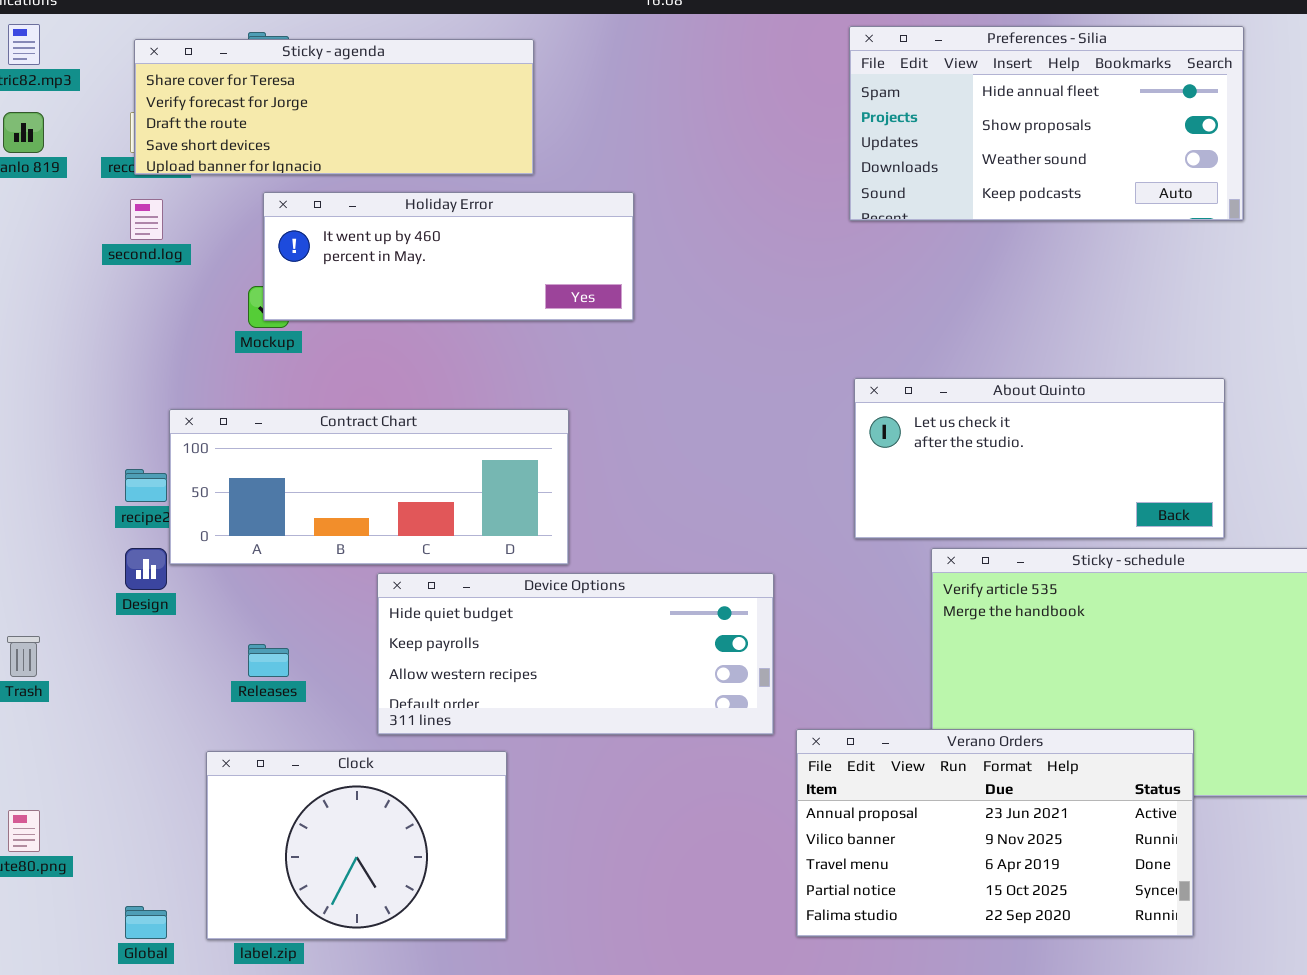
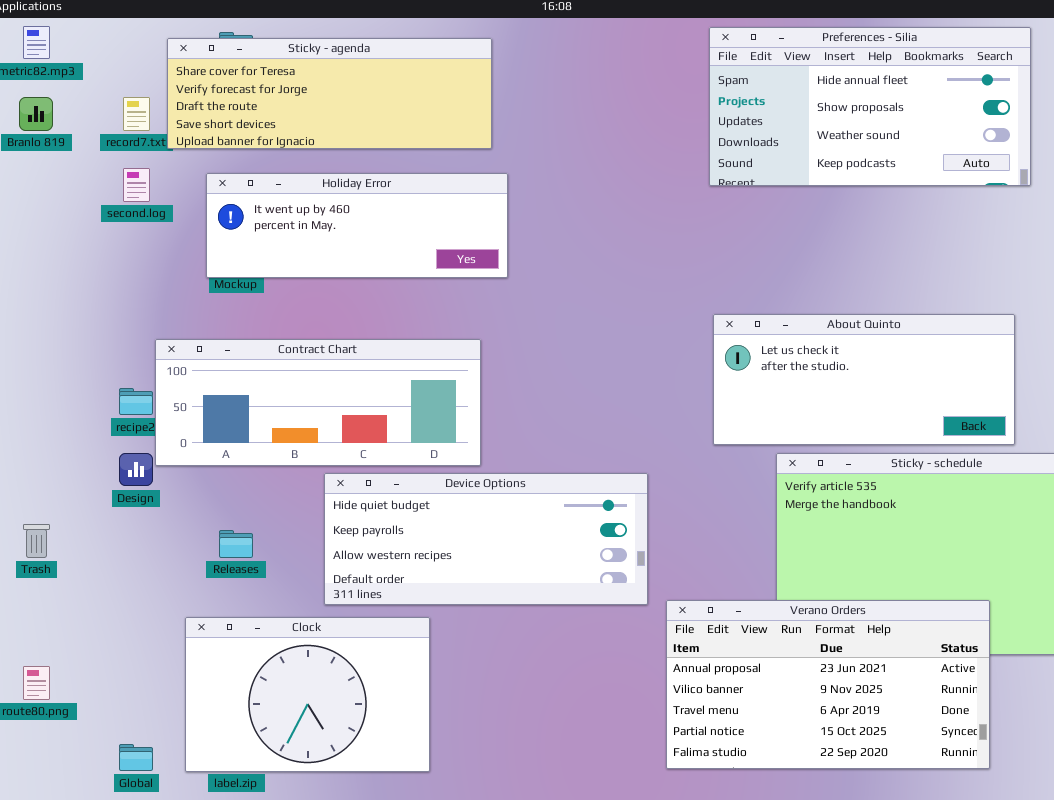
Sticky - agenda: [134,39,534,175] -> [167,38,492,149], moved
Holiday Error: [263,192,634,321] -> [206,173,508,278], moved

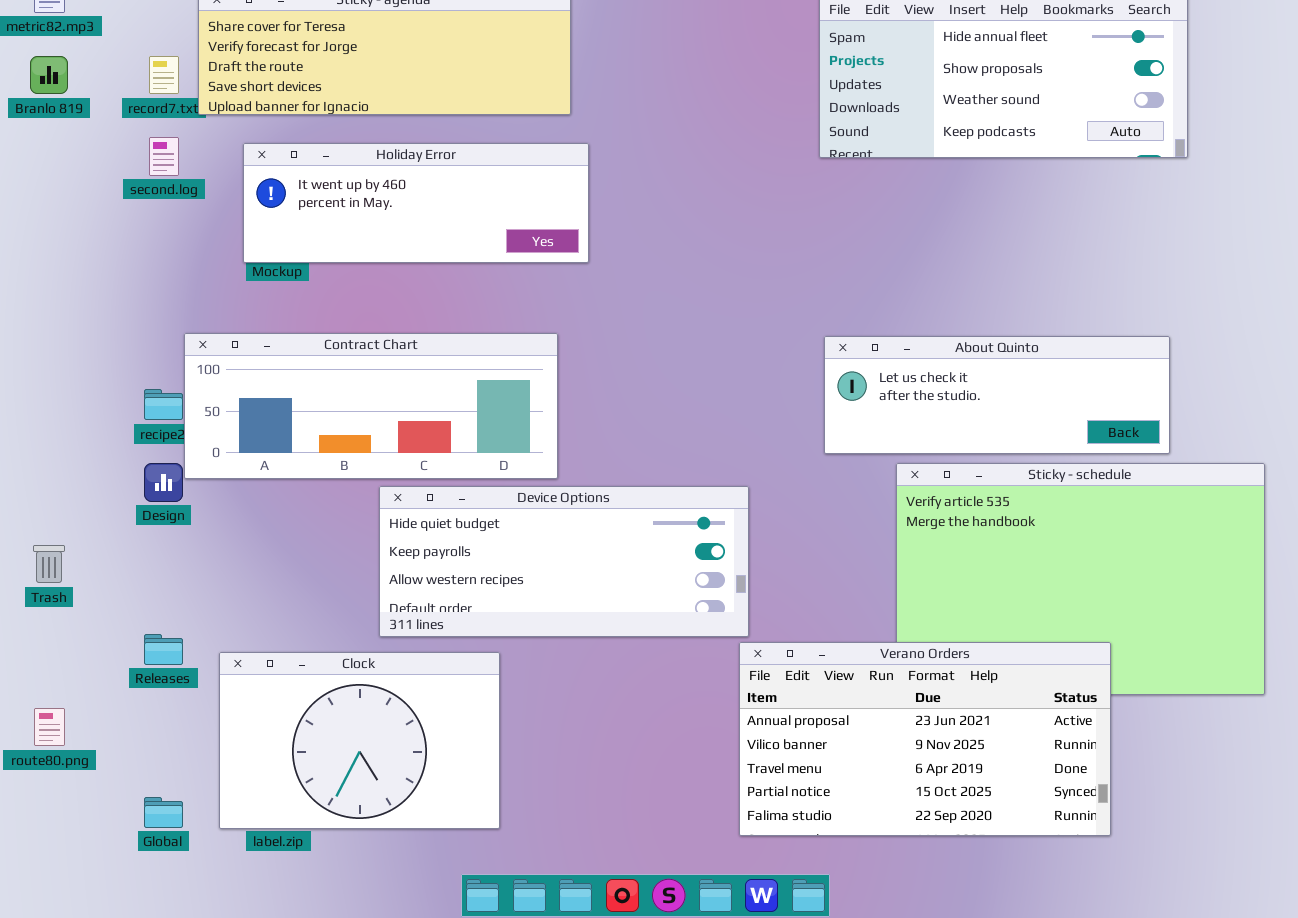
About Quinto: [713,314,1015,445] -> [824,336,1170,454], resized
Releases: [219,530,253,558] -> [144,634,183,665], moved
Verano Orders: [666,600,990,769] -> [739,642,1111,836], moved

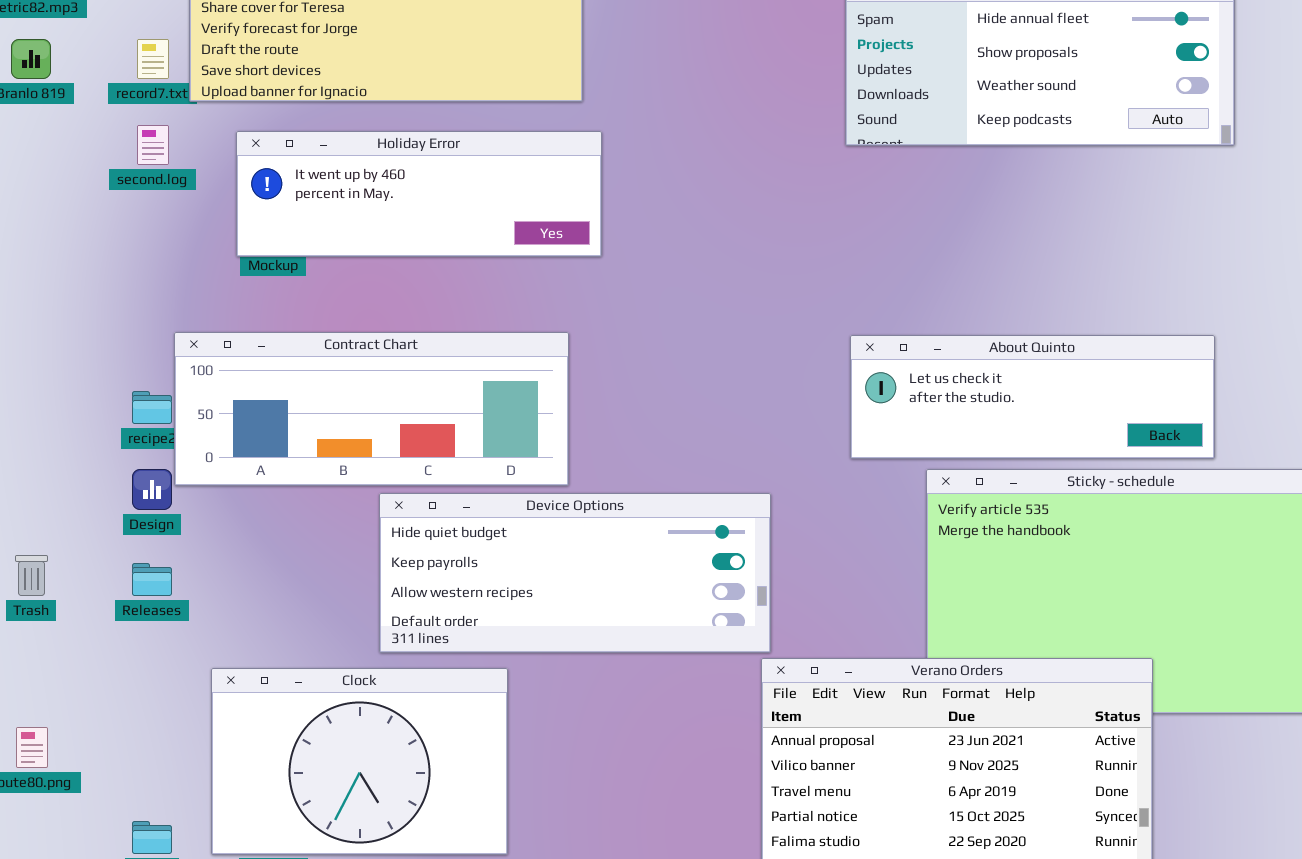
Releases: [144,634,183,665] -> [132,563,172,596], moved

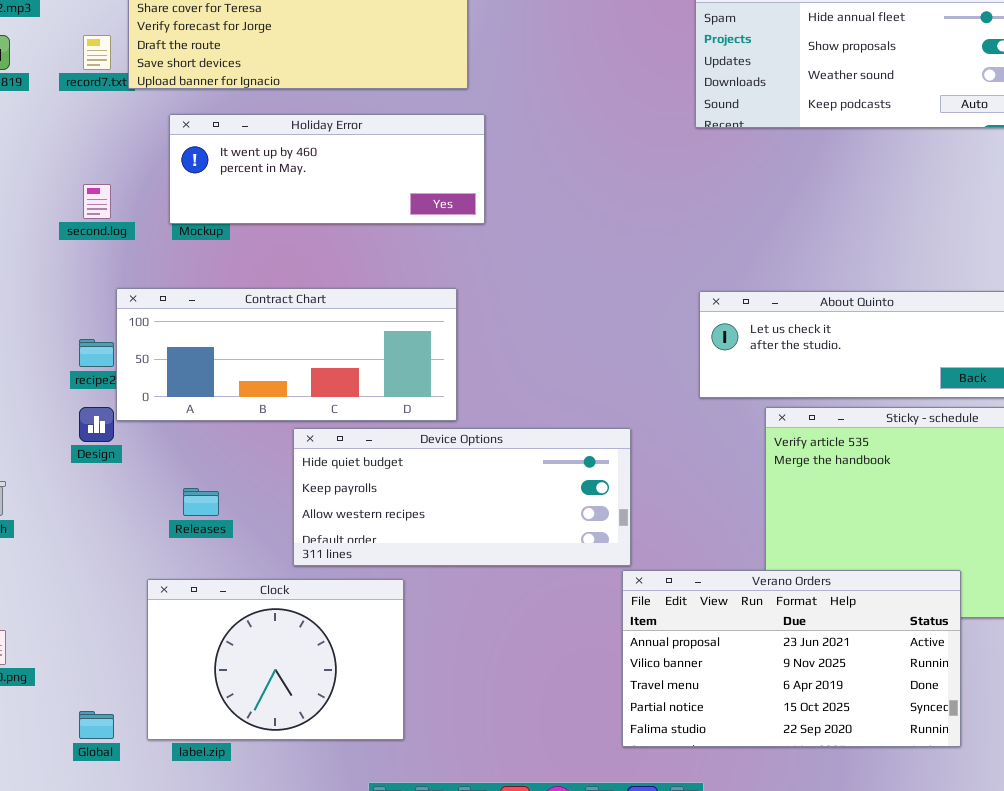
second.log: [137,125,169,165] -> [83,184,111,219], moved
Releases: [132,563,172,596] -> [183,488,219,516], moved

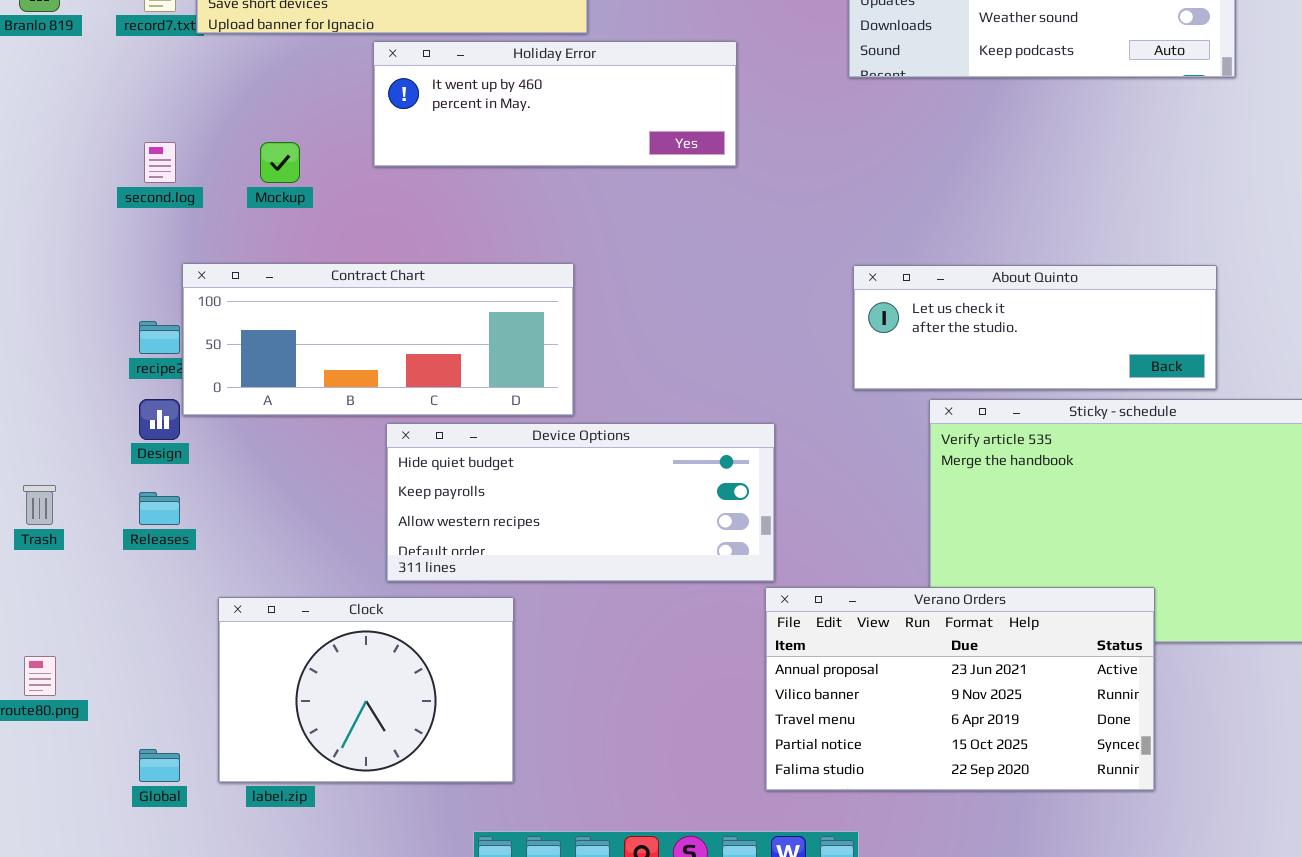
Holiday Error: [169,114,485,224] -> [373,41,737,167], moved
Releases: [183,488,219,516] -> [139,492,180,525], moved

